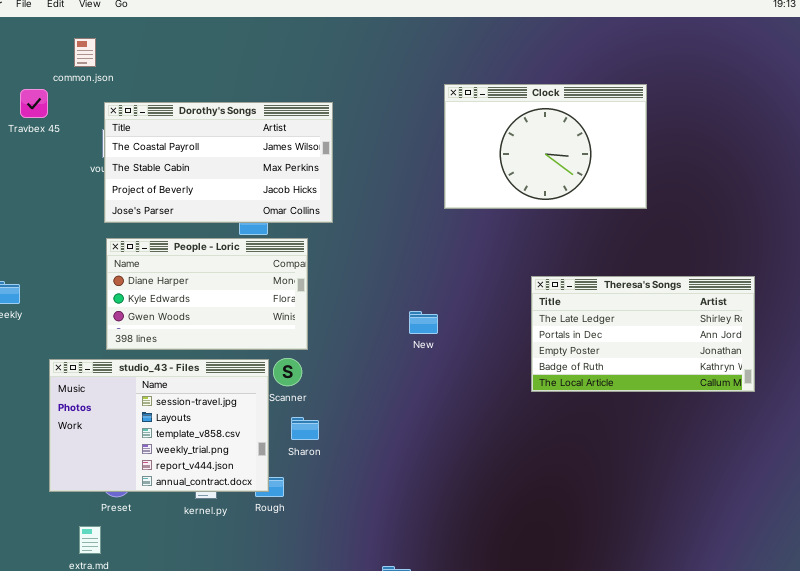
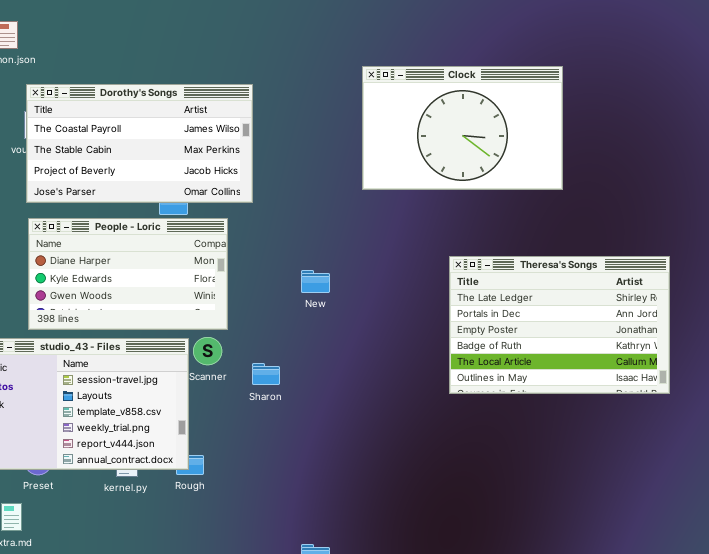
Theresa's Songs: [531,276,755,392] -> [449,256,670,394], resized
New: [409,311,438,334] -> [301,270,330,293], moved
Sharon: [291,417,319,440] -> [252,363,280,385], moved

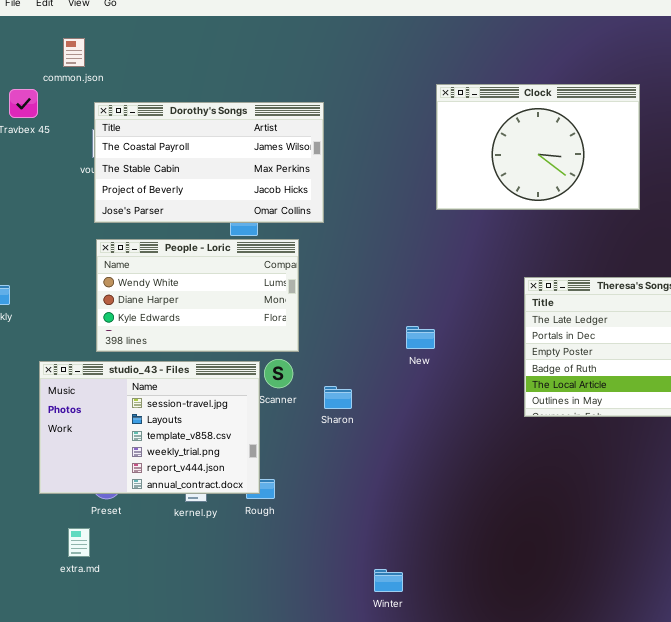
People - Loric: [28,218,228,330] -> [96,239,299,352], scrolled up 1 row
New: [301,270,330,293] -> [406,326,435,349], moved

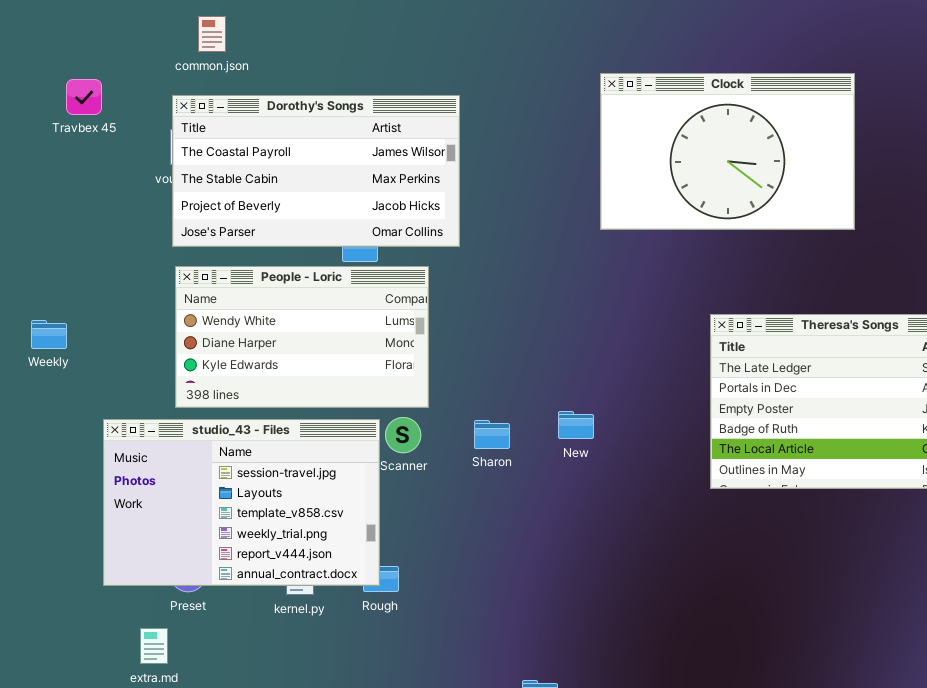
common.json: [63,38,85,67] -> [198,16,226,52], moved
New: [406,326,435,349] -> [558,411,594,439], moved
Sharon: [324,386,352,409] -> [474,420,510,449], moved

